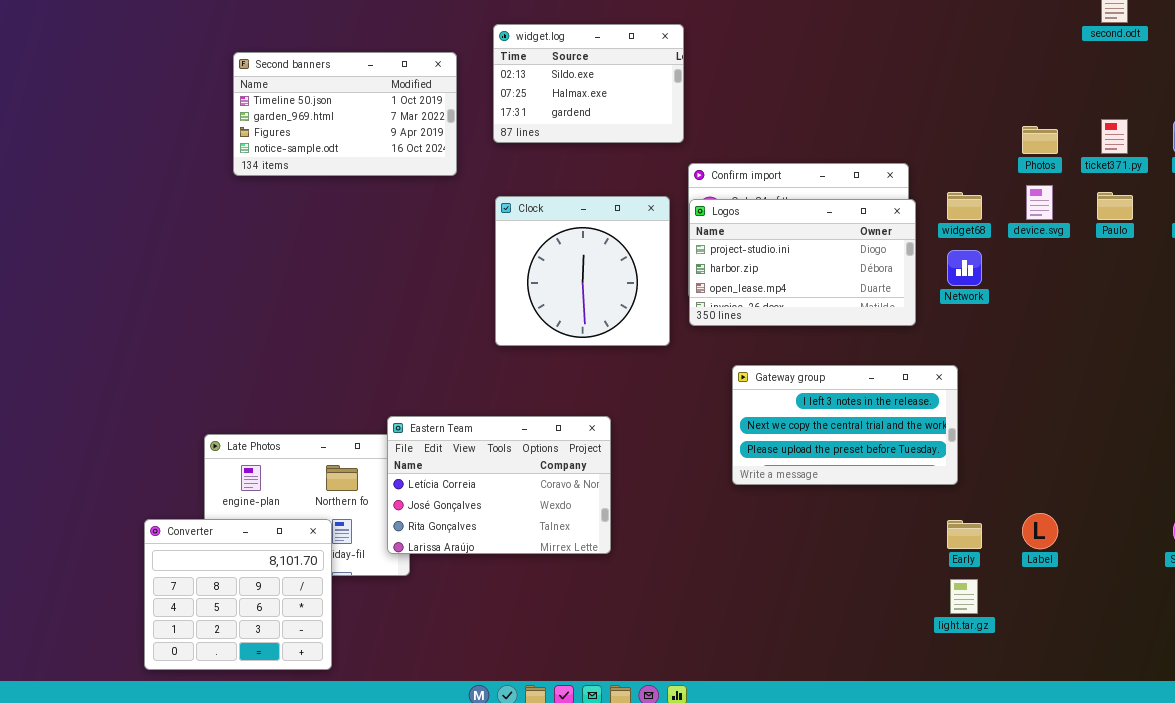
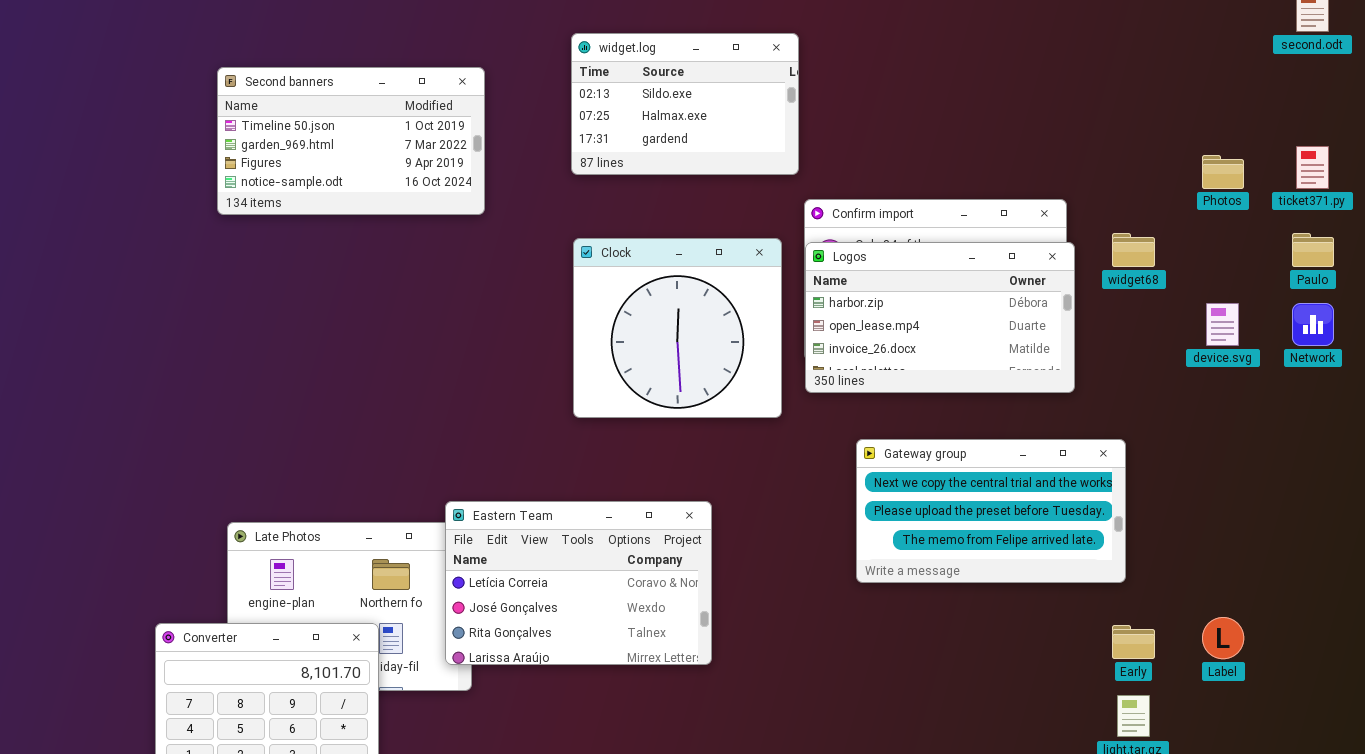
Second banners: [233,52,457,176] -> [217,67,485,215], moved
device.svg: [1026,185,1053,220] -> [1206,303,1239,346], moved
Logos: [689,199,916,326] -> [805,242,1075,393], scrolled down 1 row
Network: [947,250,982,286] -> [1292,303,1334,346], moved
Gateway group: [732,365,958,485] -> [856,439,1126,583], scrolled down 1 row

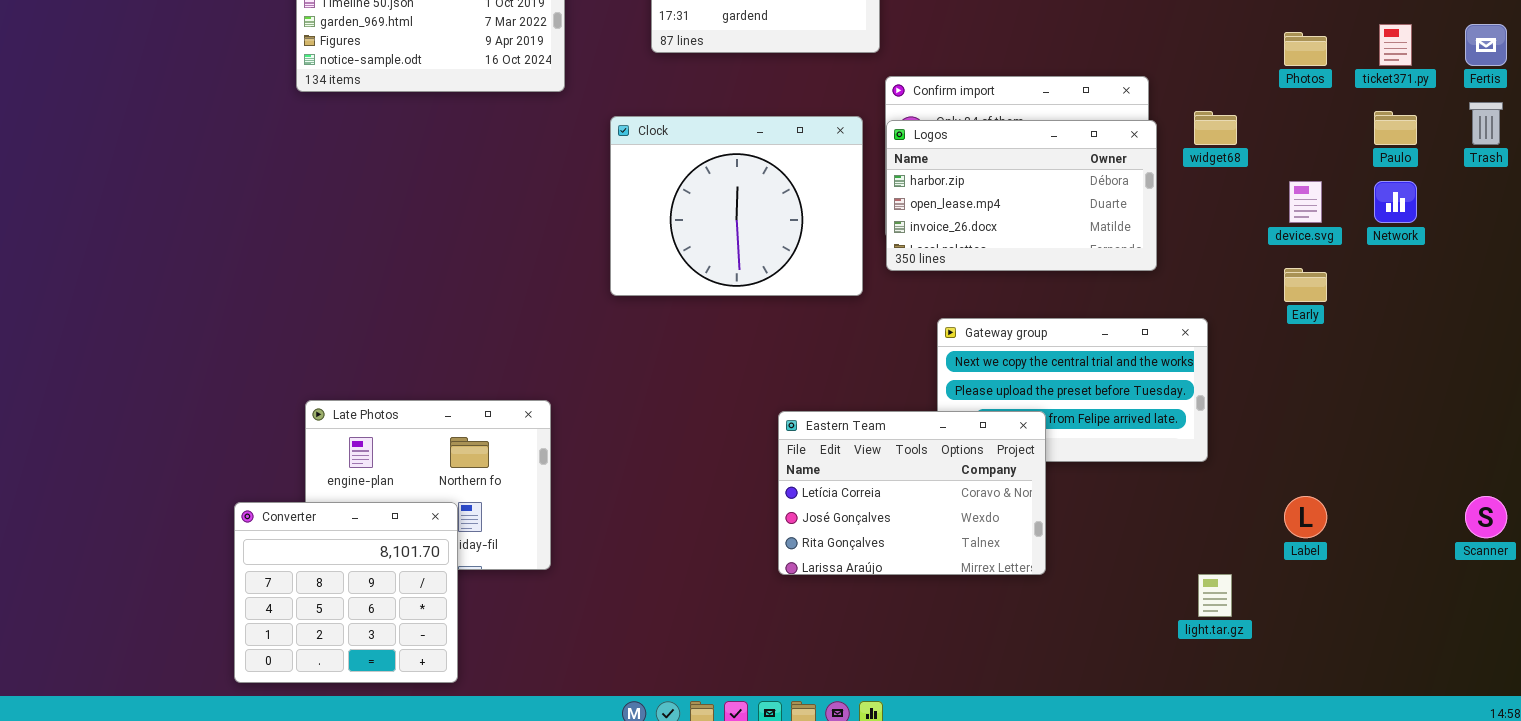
Clock: [573,238,782,418] -> [610,116,863,296], resized
Eastern Team: [445,501,712,665] -> [778,411,1046,575], moved
Early: [1112,625,1155,659] -> [1284,268,1327,302], moved

